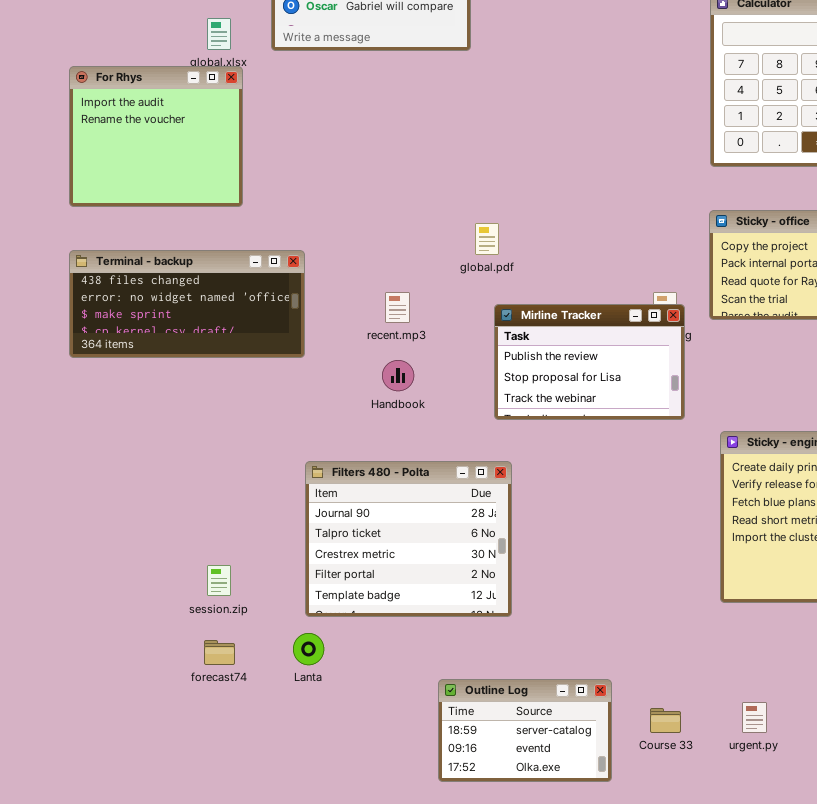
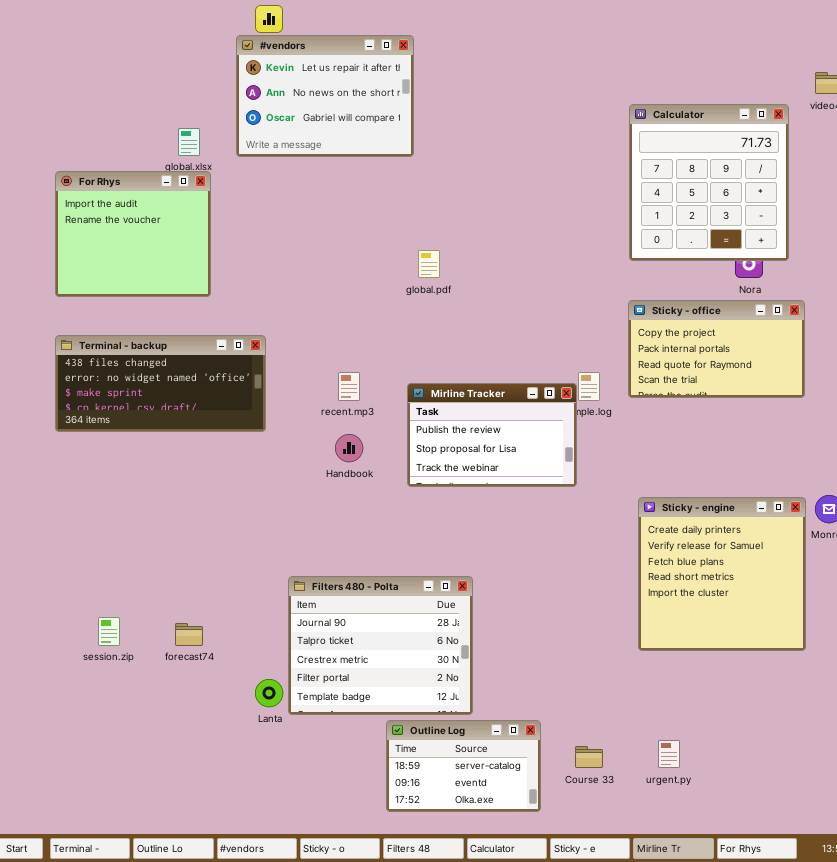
global.pdf: [475,223,499,255] -> [418,250,440,278], moved
Mirline Tracker: [494,304,685,420] -> [407,383,577,487], moved
Filters 480 - Polta: [305,461,512,617] -> [288,576,473,715], moved
session.zip: [207,565,231,596] -> [98,617,120,646], moved
forecast74: [204,640,235,665] -> [175,623,203,646], moved

